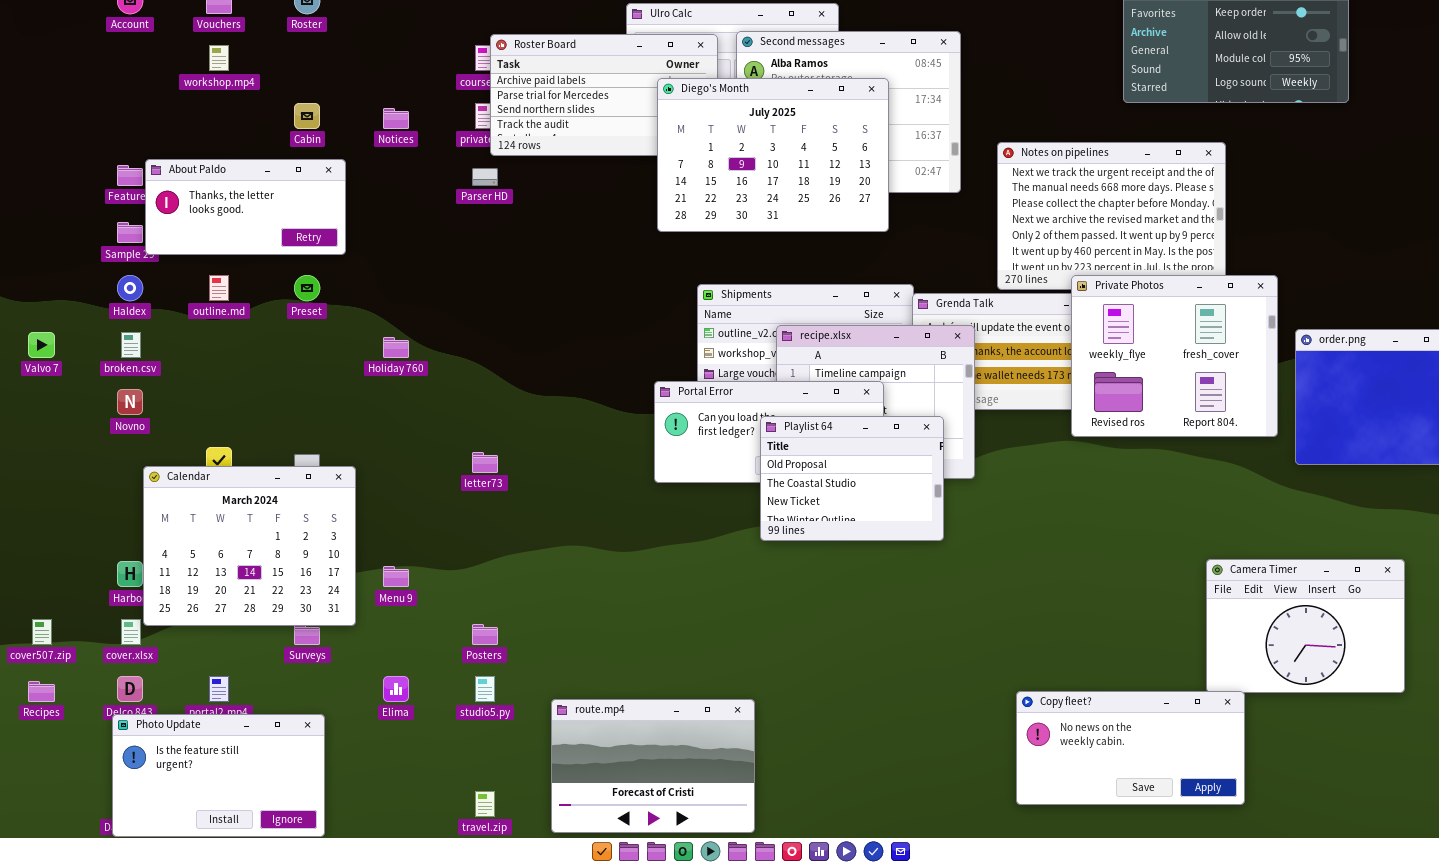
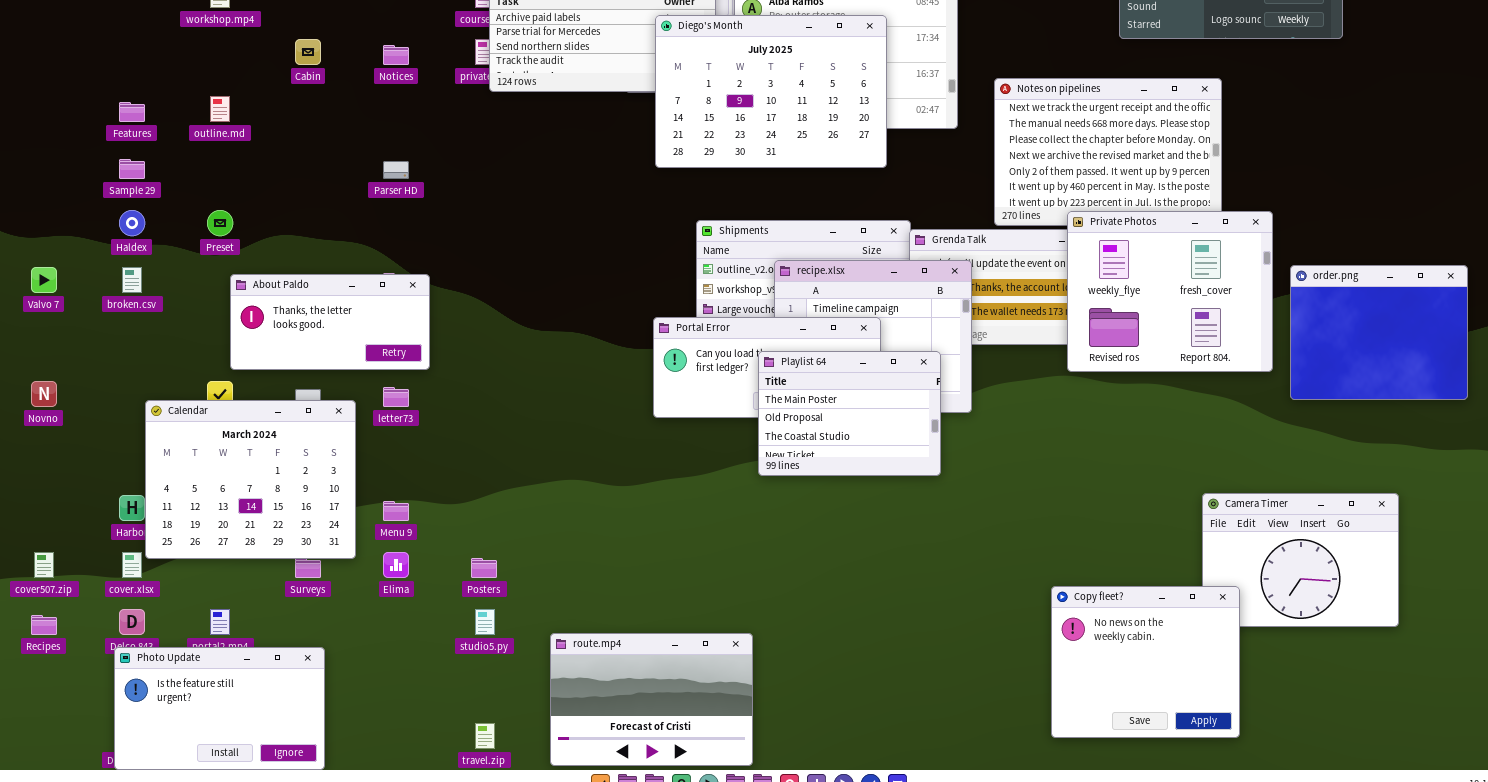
About Paldo: [145,159,346,255] -> [230,274,430,370], moved
Parser HD: [472,168,498,186] -> [383,161,409,179], moved
outline.md: [209,275,229,301] -> [210,96,230,122], moved
Preset: [294,275,320,301] -> [207,210,233,236], moved
Novno: [117,389,143,415] -> [31,381,57,407], moved
Playlist 64: [760,416,944,541] -> [758,351,941,476], scrolled up 1 row
letter73: [472,452,498,473] -> [383,387,409,407], moved
Elima: [383,676,409,702] -> [383,552,409,578], moved
Copy fleet?: [1016,691,1245,805] -> [1051,586,1240,738], resized

